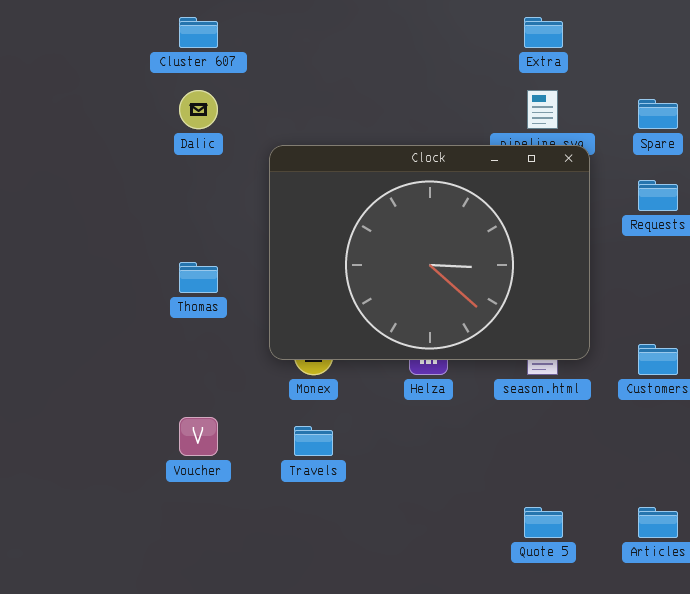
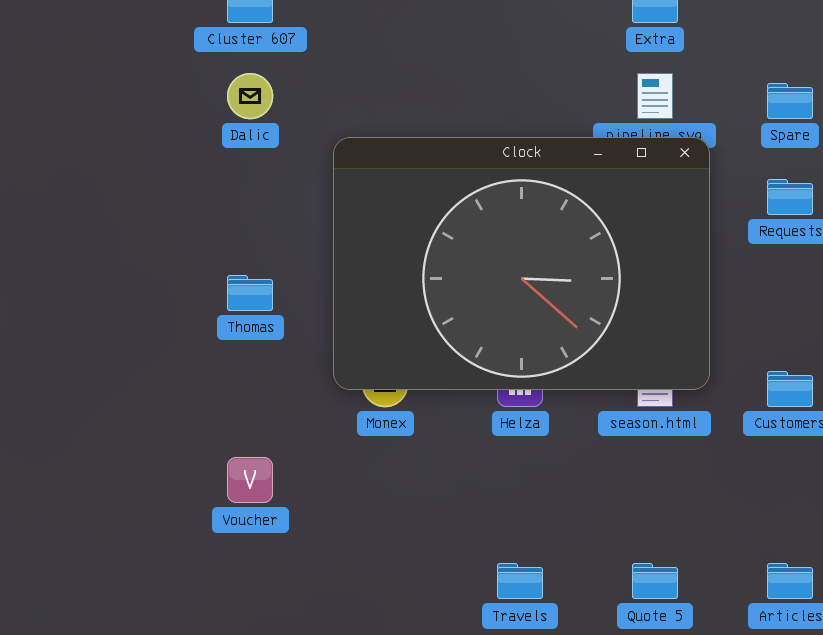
Travels: [294,426,333,456] -> [497,563,543,599], moved

